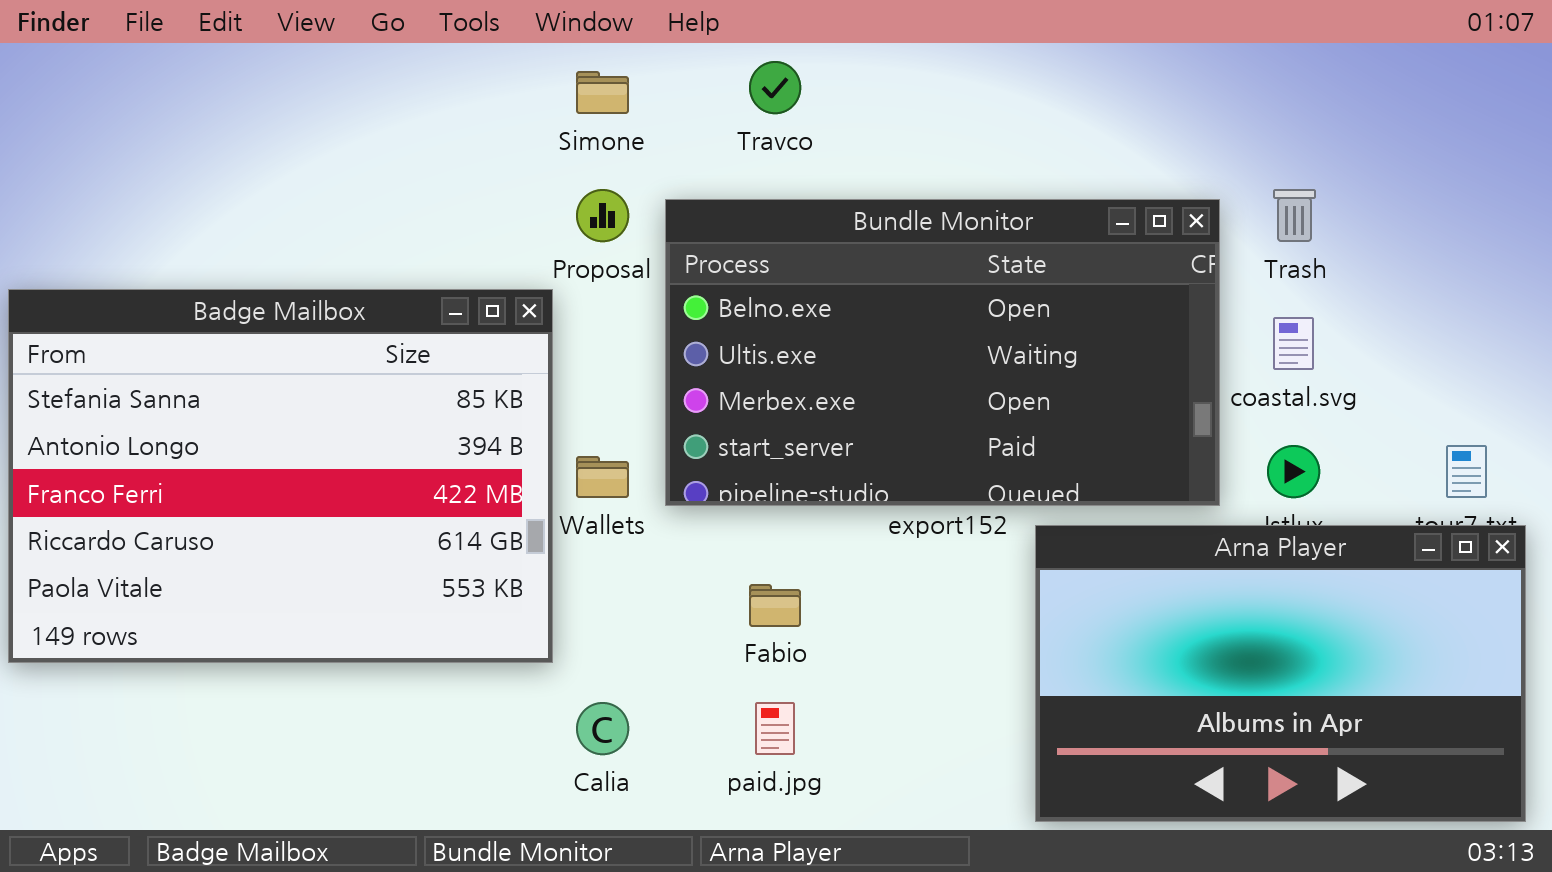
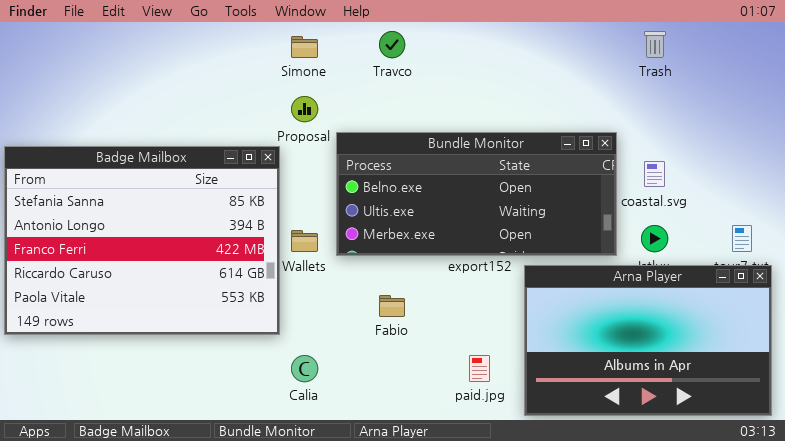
Trash: [1273,189,1316,242] -> [644,31,666,58], moved
Bundle Monitor: [665,199,1220,506] -> [336,132,617,256], resized
paid.jpg: [755,702,795,755] -> [469,355,490,382], moved

